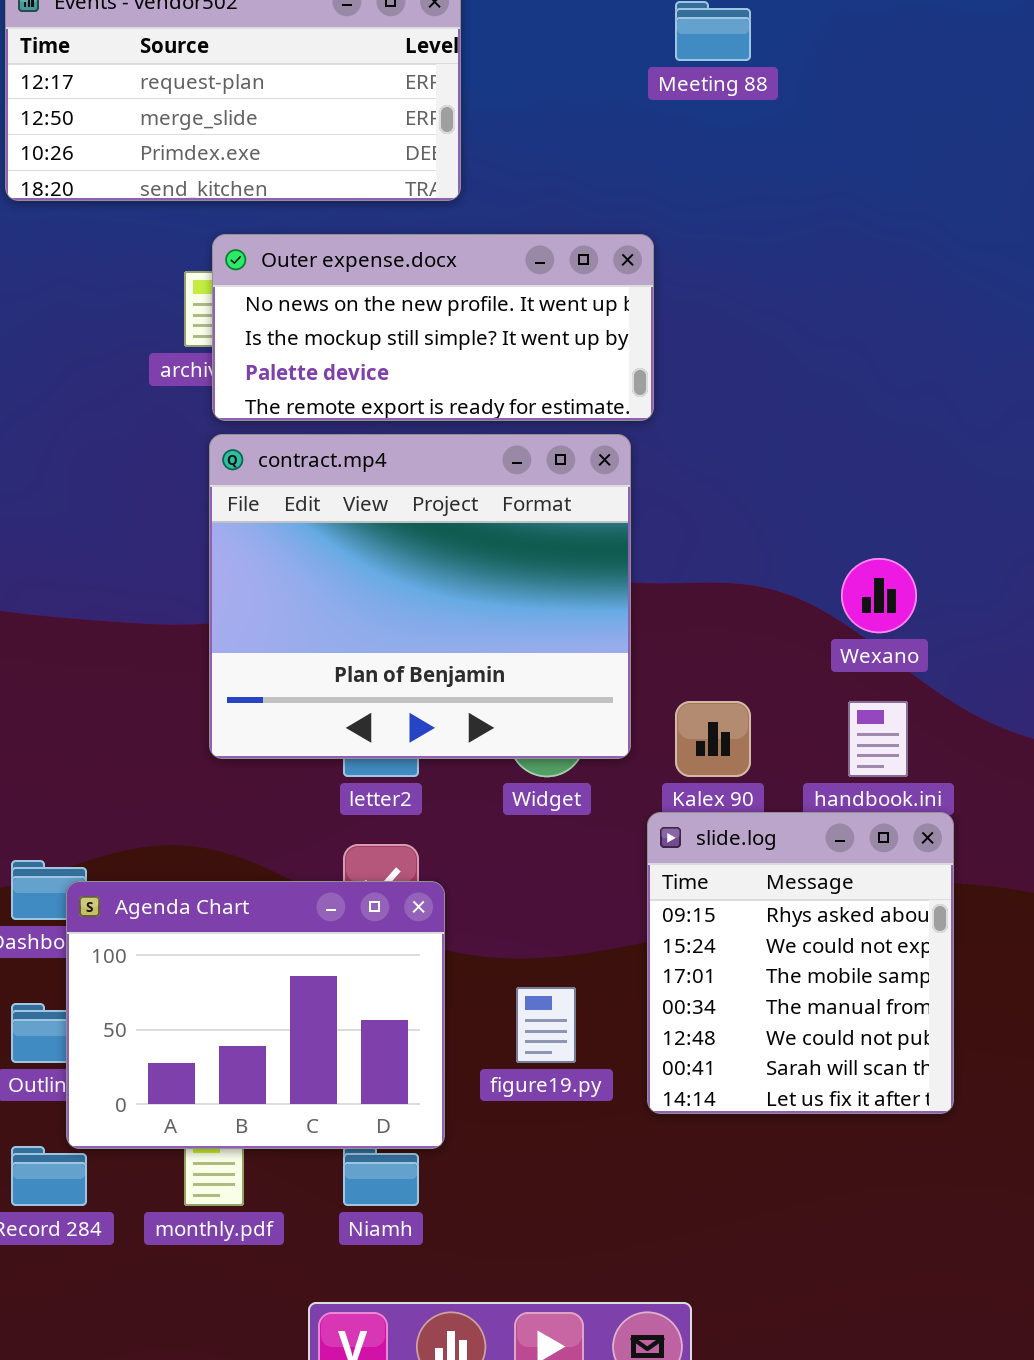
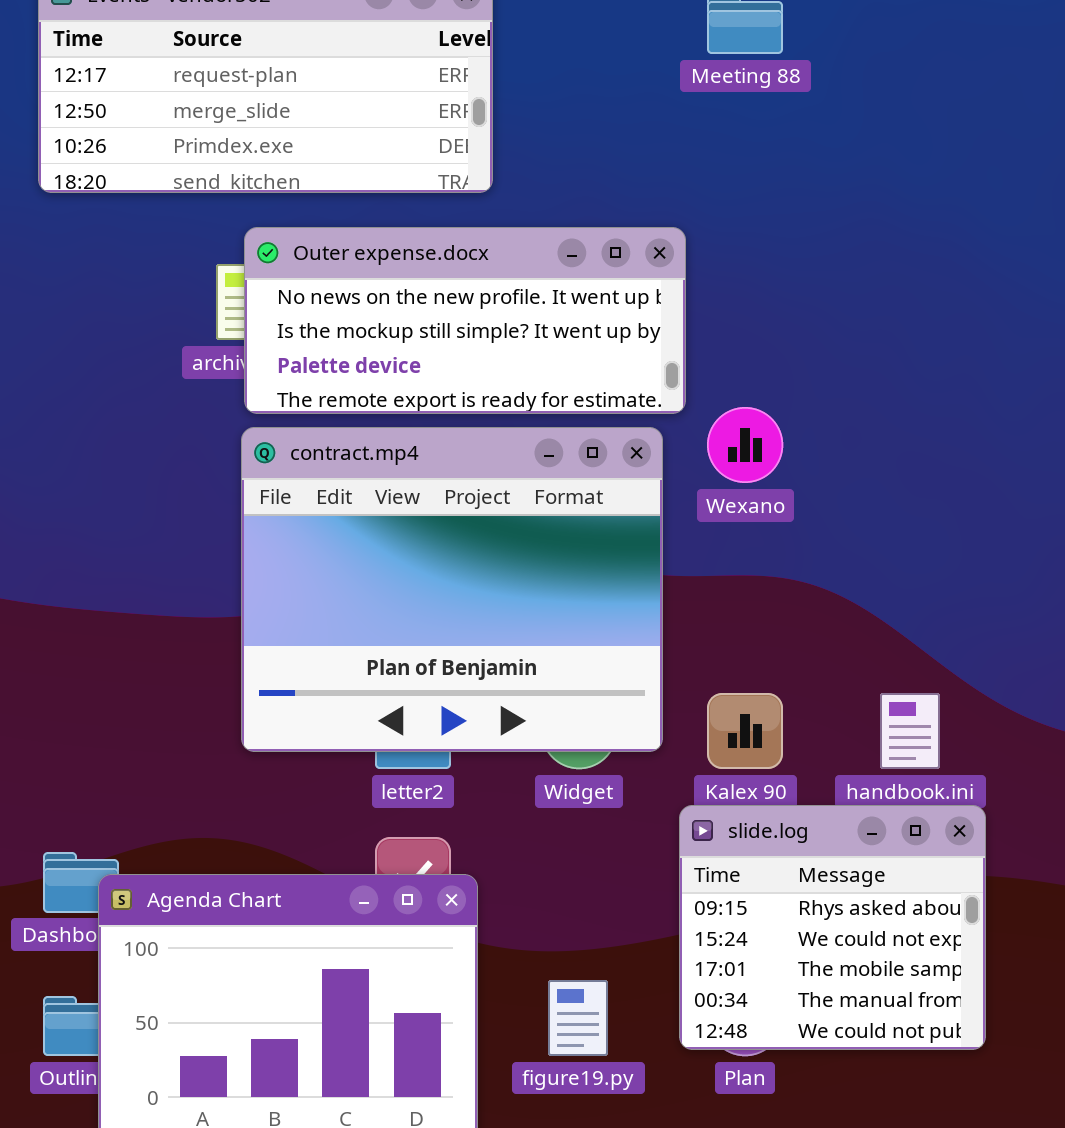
Wexano: [841,558,917,633] -> [707,407,783,483], moved
slide.log: [647,812,954,1114] -> [679,805,986,1050], resized

